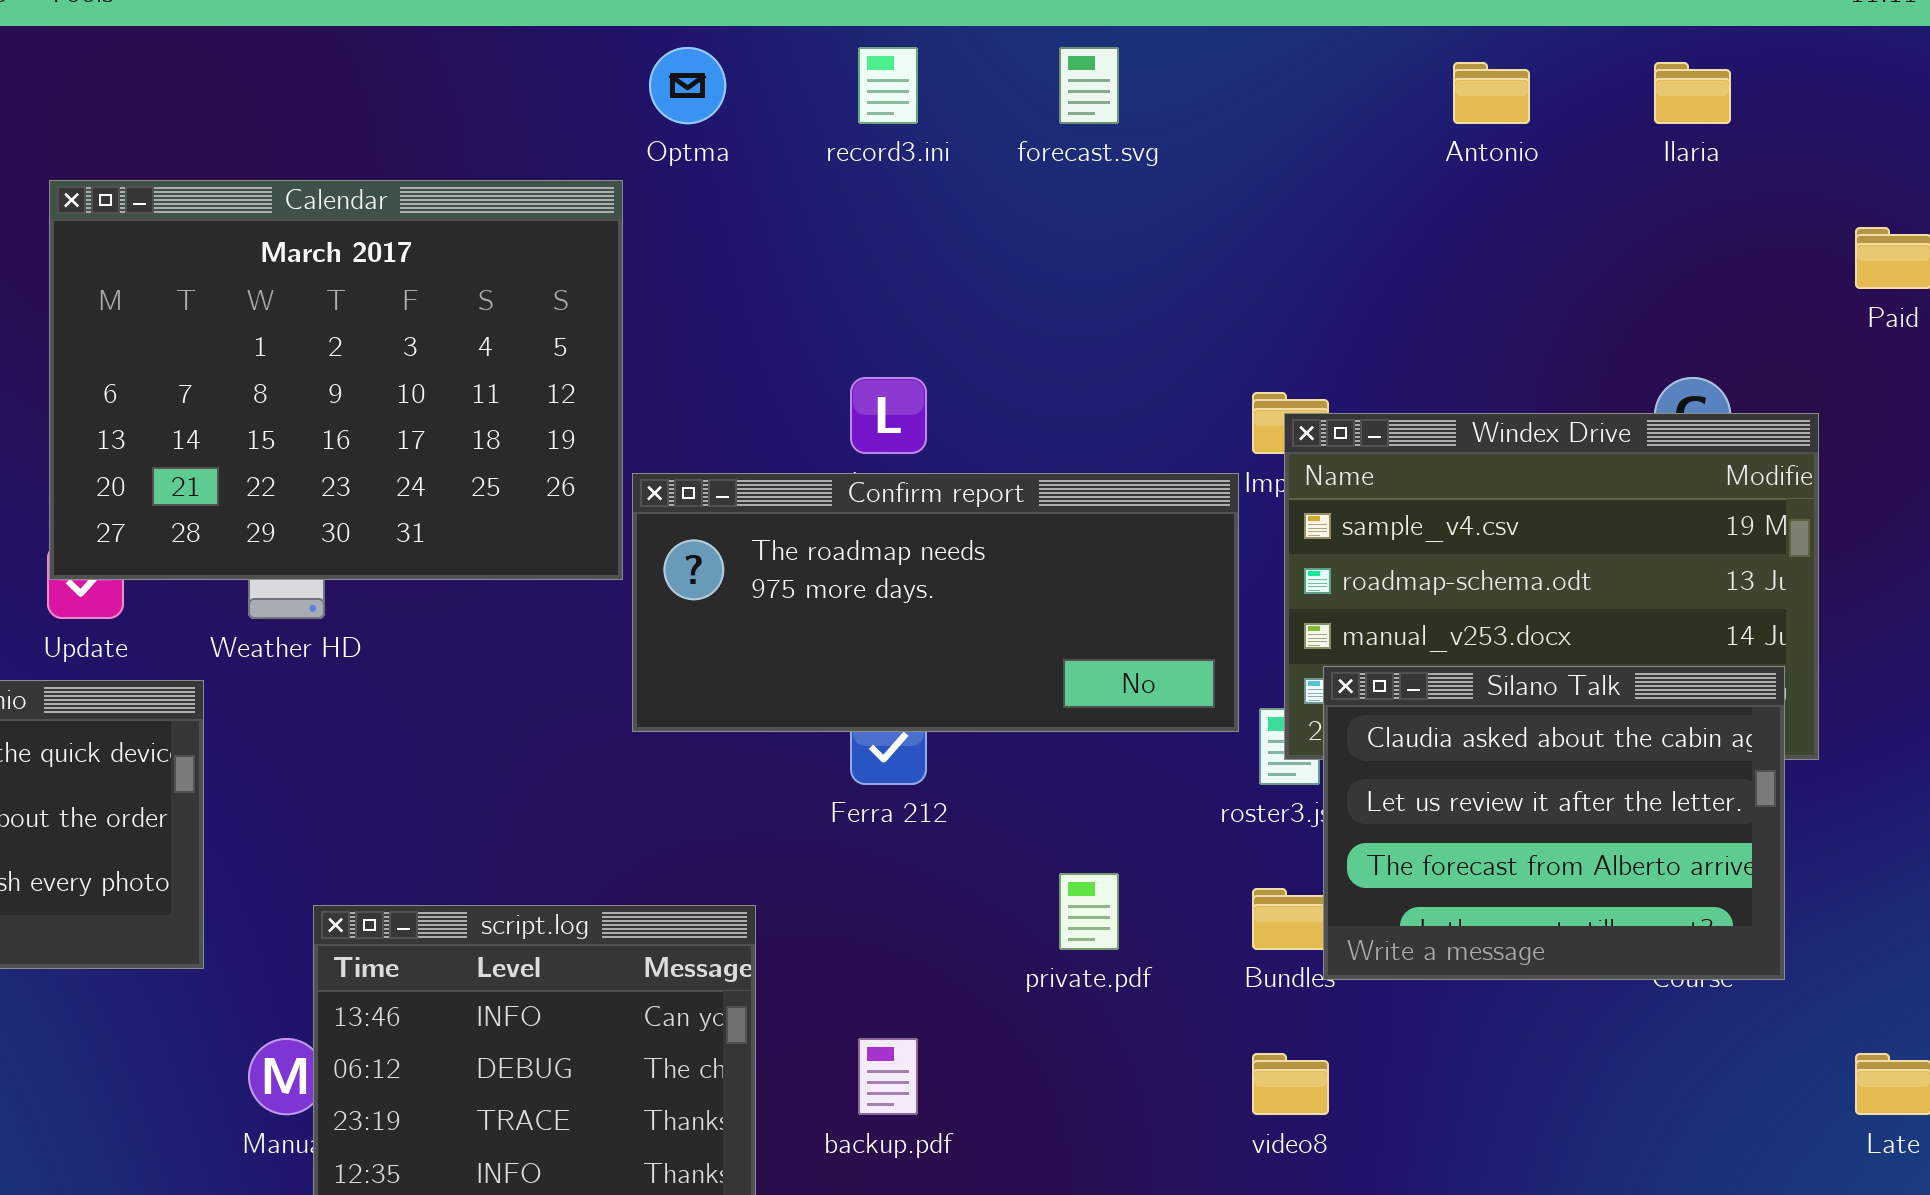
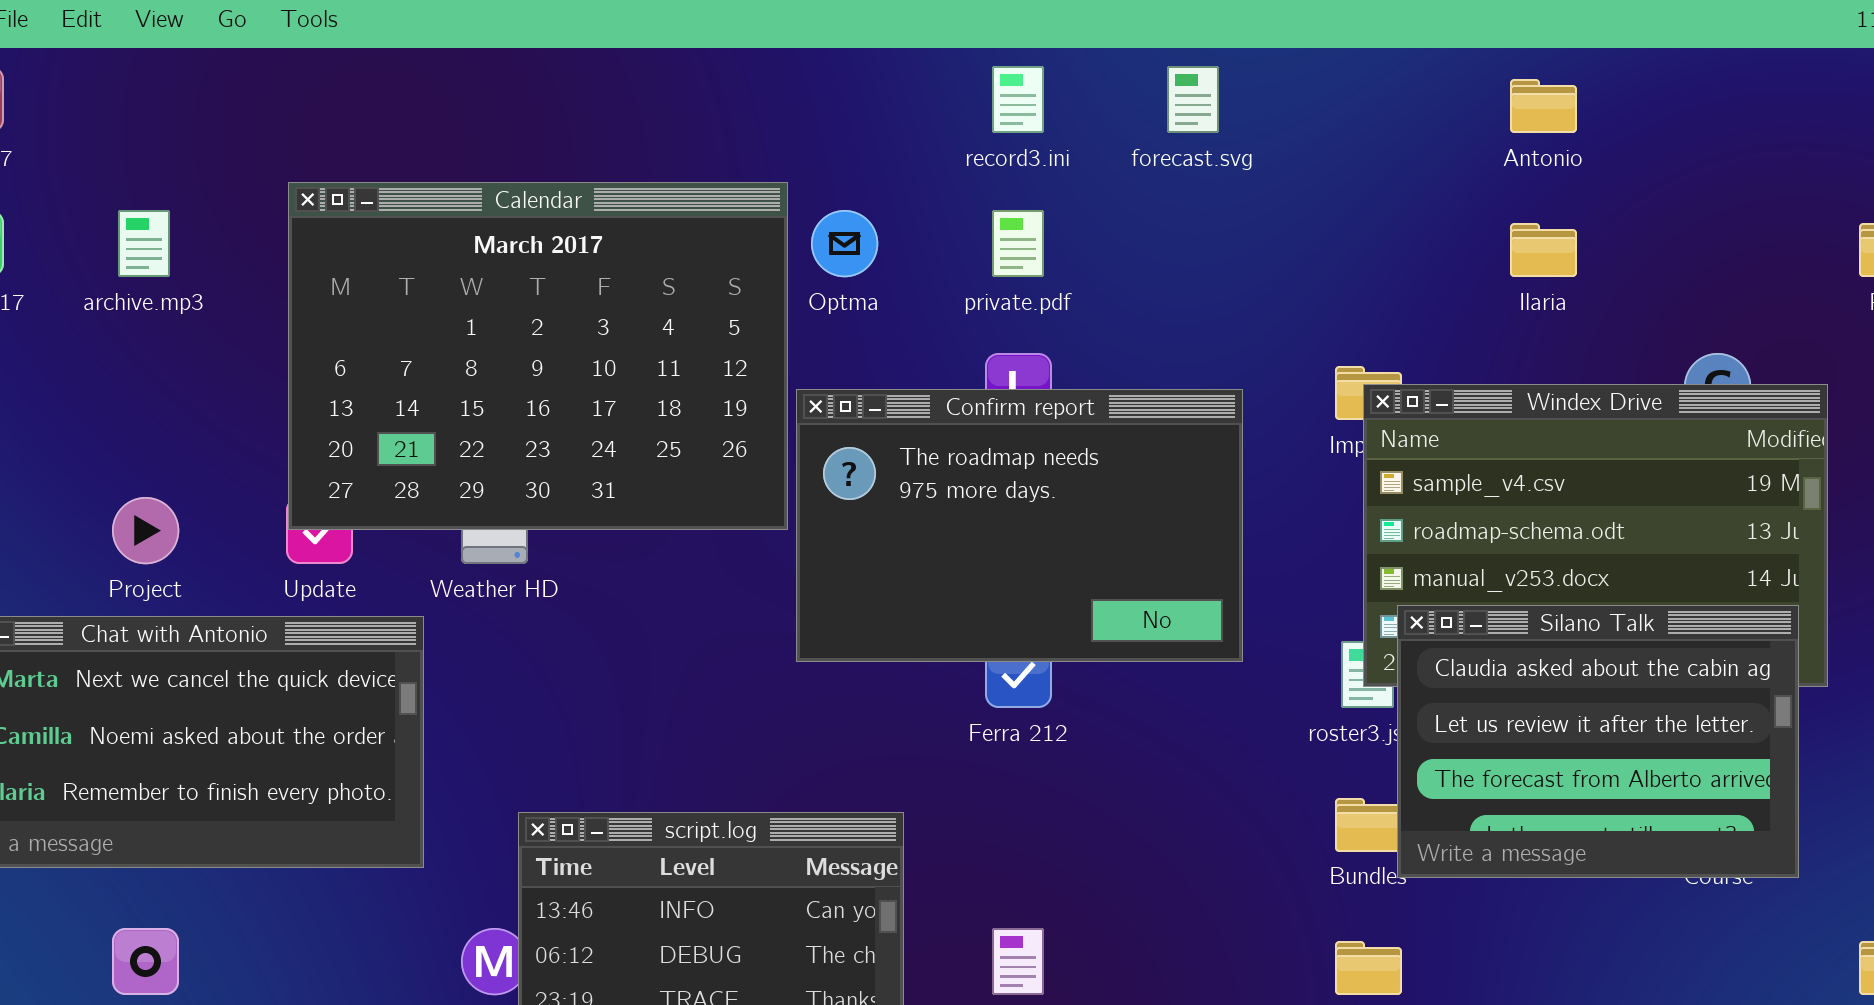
Optma: [649,47,726,124] -> [811,210,878,277], moved
Ilaria: [1654,62,1731,124] -> [1510,223,1577,277], moved
Confirm report: [632,473,1239,732] -> [796,389,1243,662], resized
private.pdf: [1059,873,1119,950] -> [992,210,1044,277], moved

